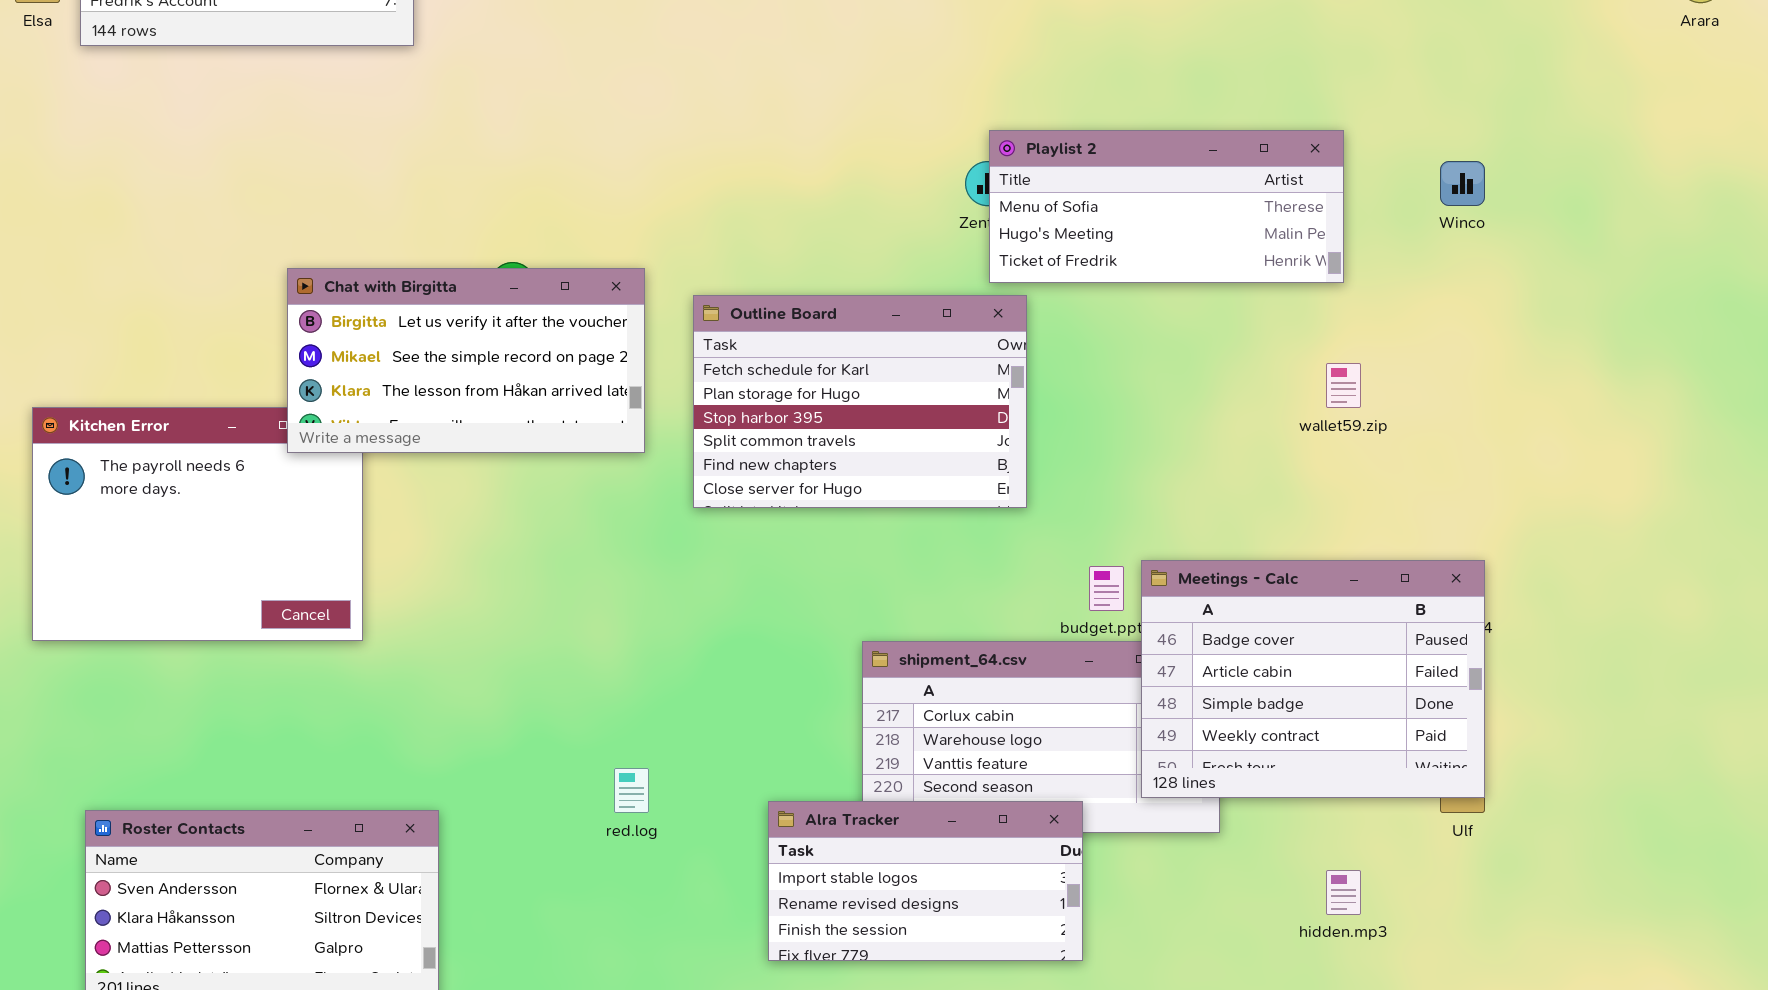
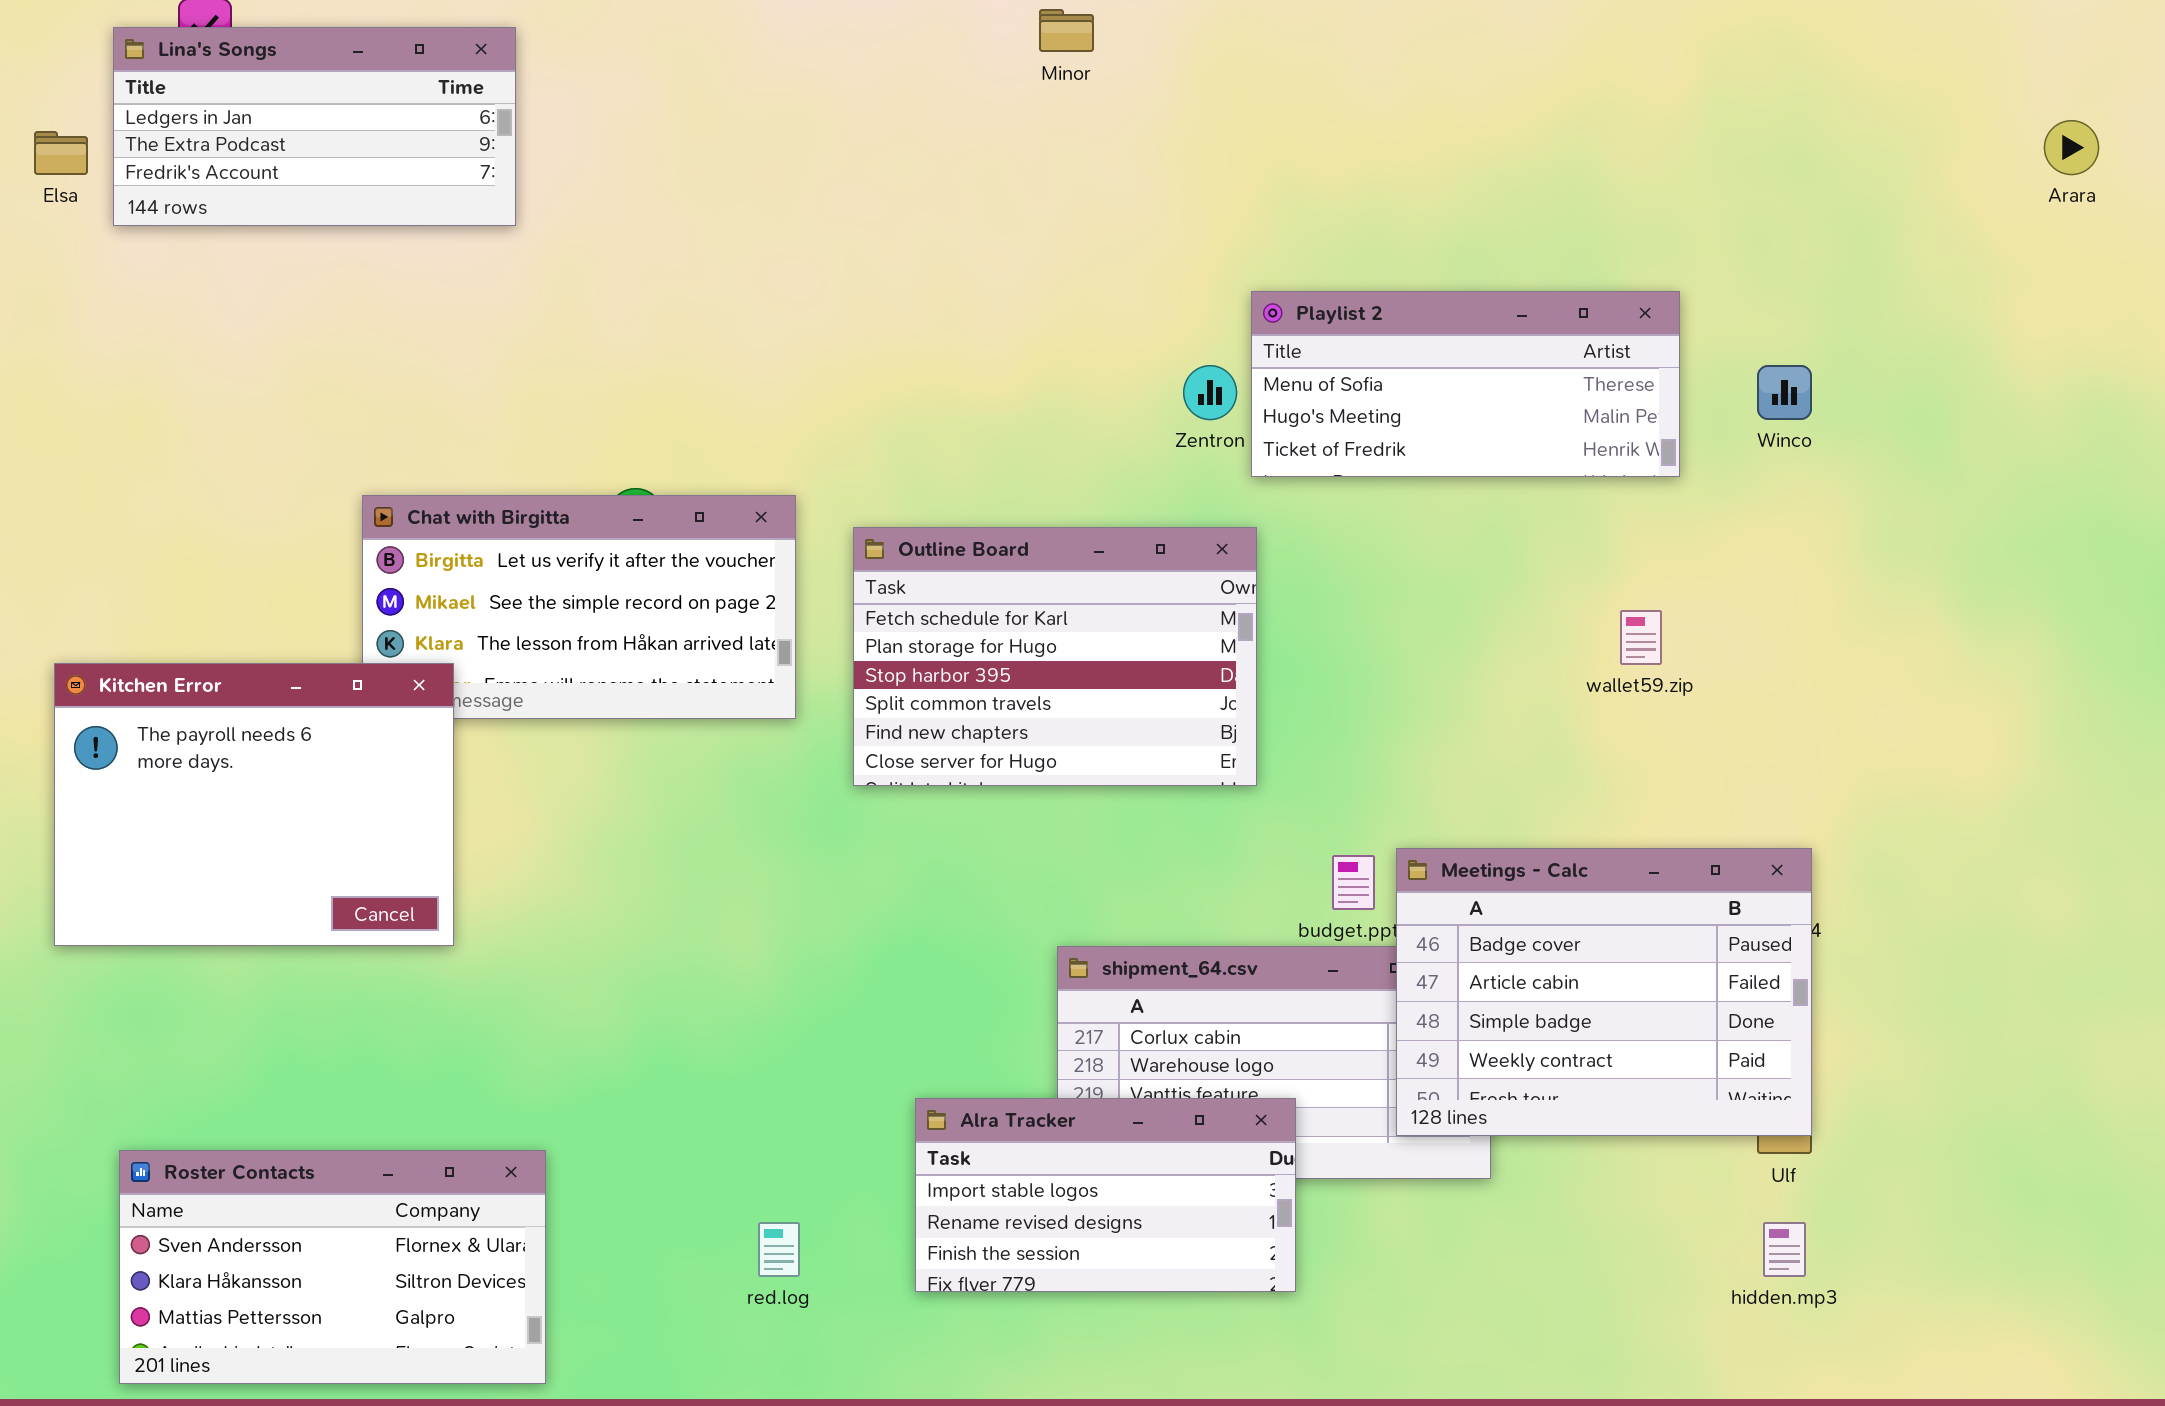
Playlist 2: [989,130,1344,283] -> [1251,291,1680,477], moved
Kitchen Error: [32,407,363,641] -> [54,663,454,946], raised
red.log: [614,768,649,813] -> [758,1222,800,1277], moved
Alra Tracker: [768,801,1083,961] -> [915,1098,1296,1292], moved
hidden.mp3: [1326,870,1361,915] -> [1763,1222,1806,1277], moved

